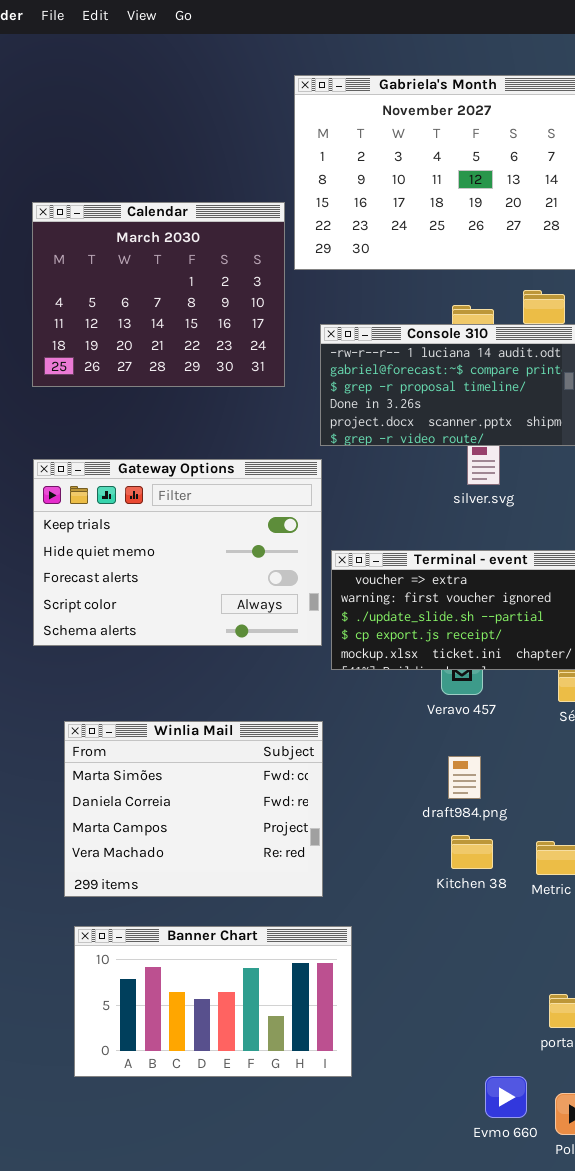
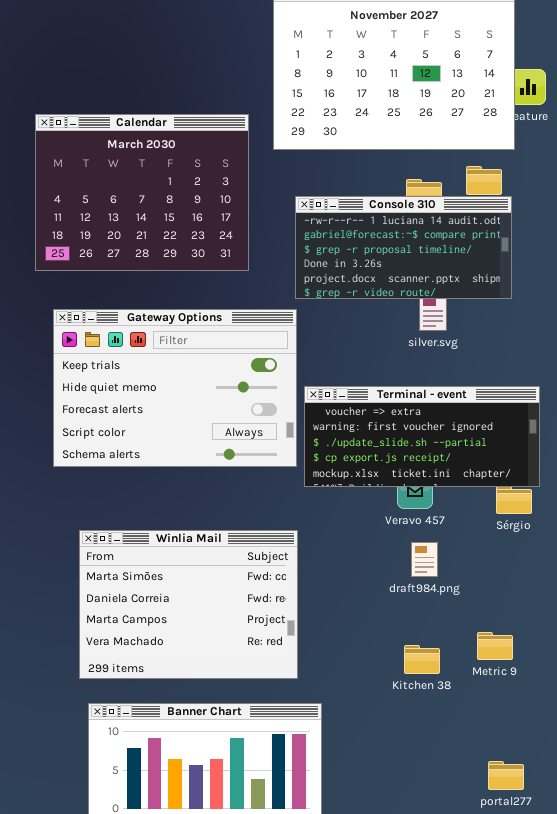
Calendar: [32,202,285,387] -> [35,114,249,271], moved
draft984.png: [448,756,481,799] -> [411,542,438,577], moved
Kitchen 38: [451,835,493,869] -> [404,645,440,674], moved

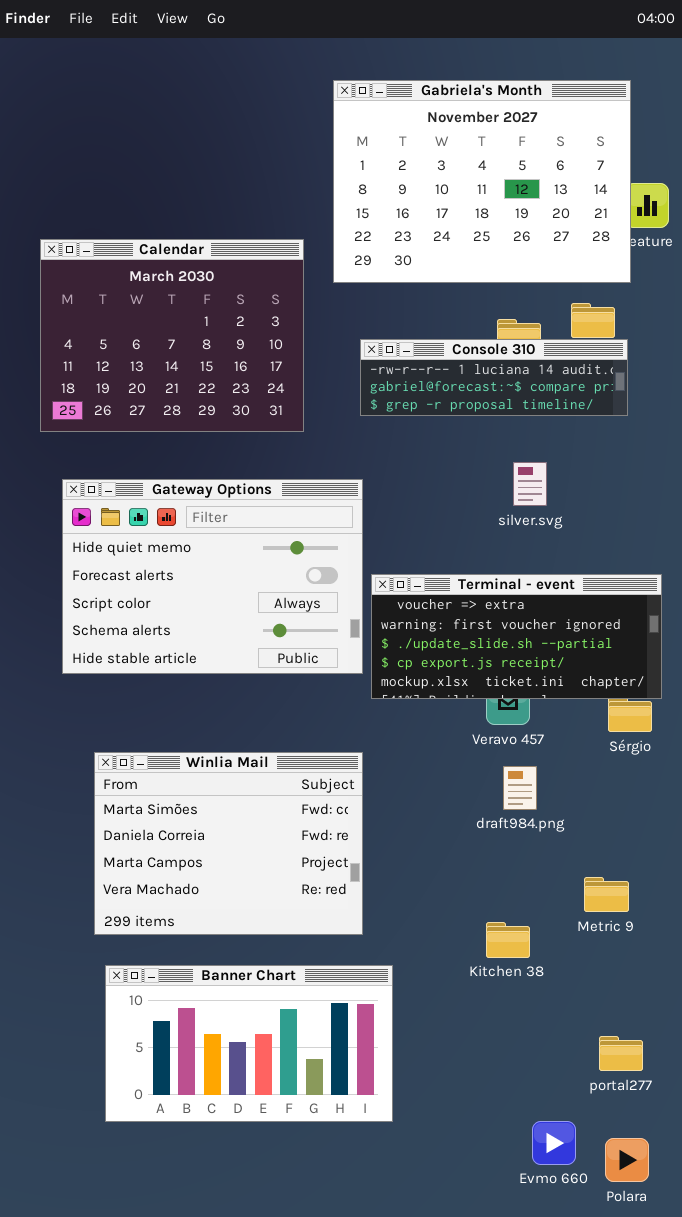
Console 310: [295,196,512,299] -> [360,339,628,416], resized
Gateway Options: [53,309,297,467] -> [62,479,363,674], scrolled down 1 row
Kitchen 38: [404,645,440,674] -> [486,922,530,958], moved

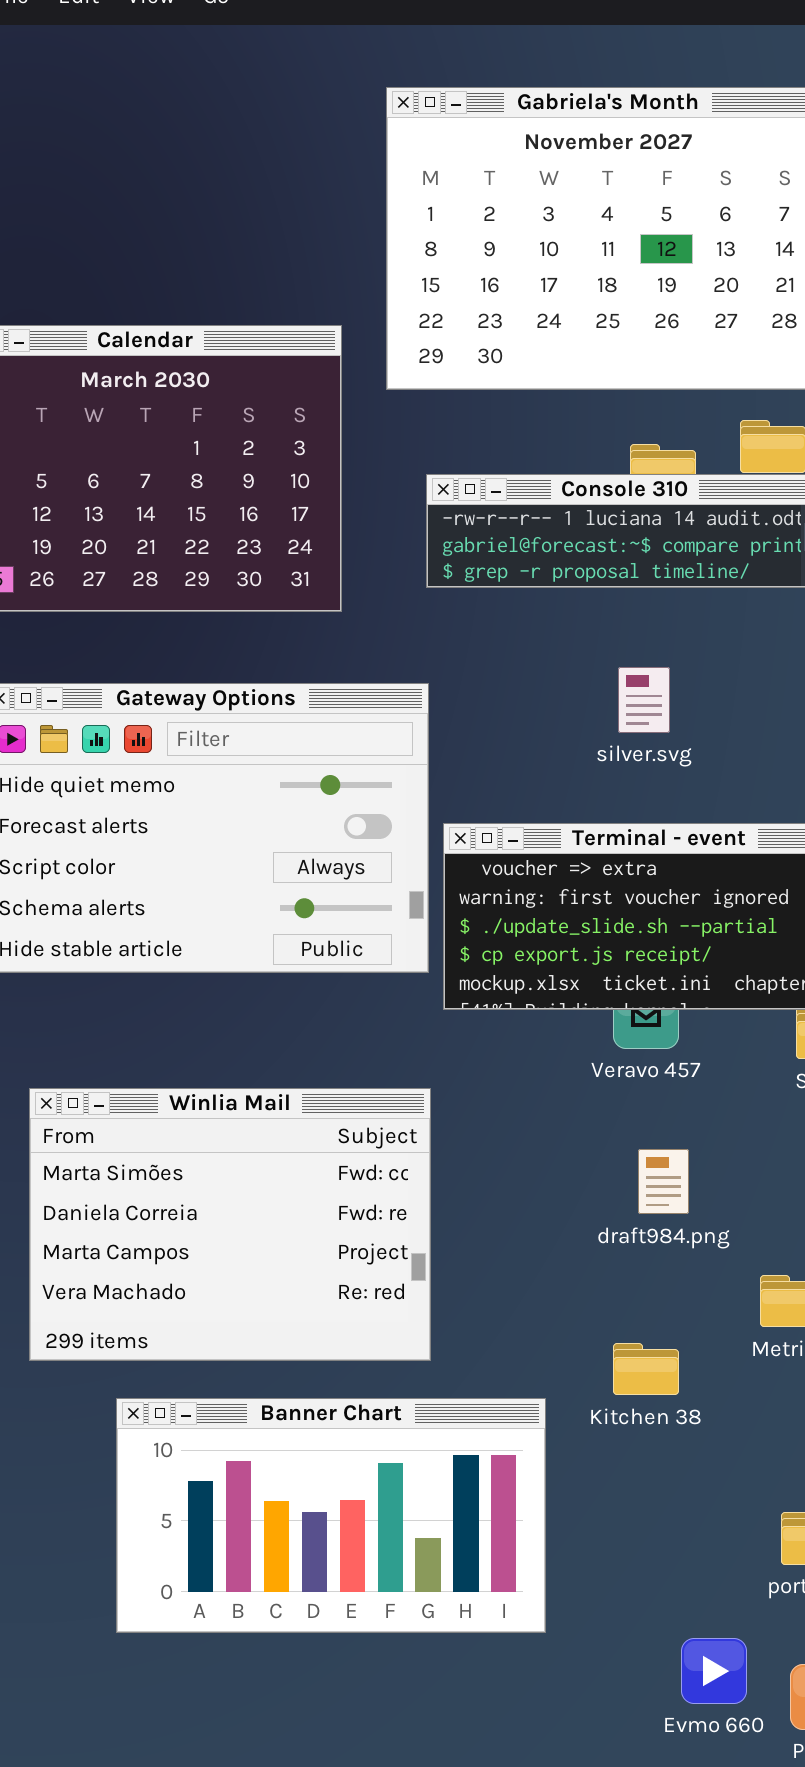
silver.svg: [513,462,547,506] -> [618,667,670,733], moved
draft984.png: [503,766,537,810] -> [638,1149,689,1214], moved
Banner Chart: [105,965,393,1122] -> [116,1398,546,1633], moved

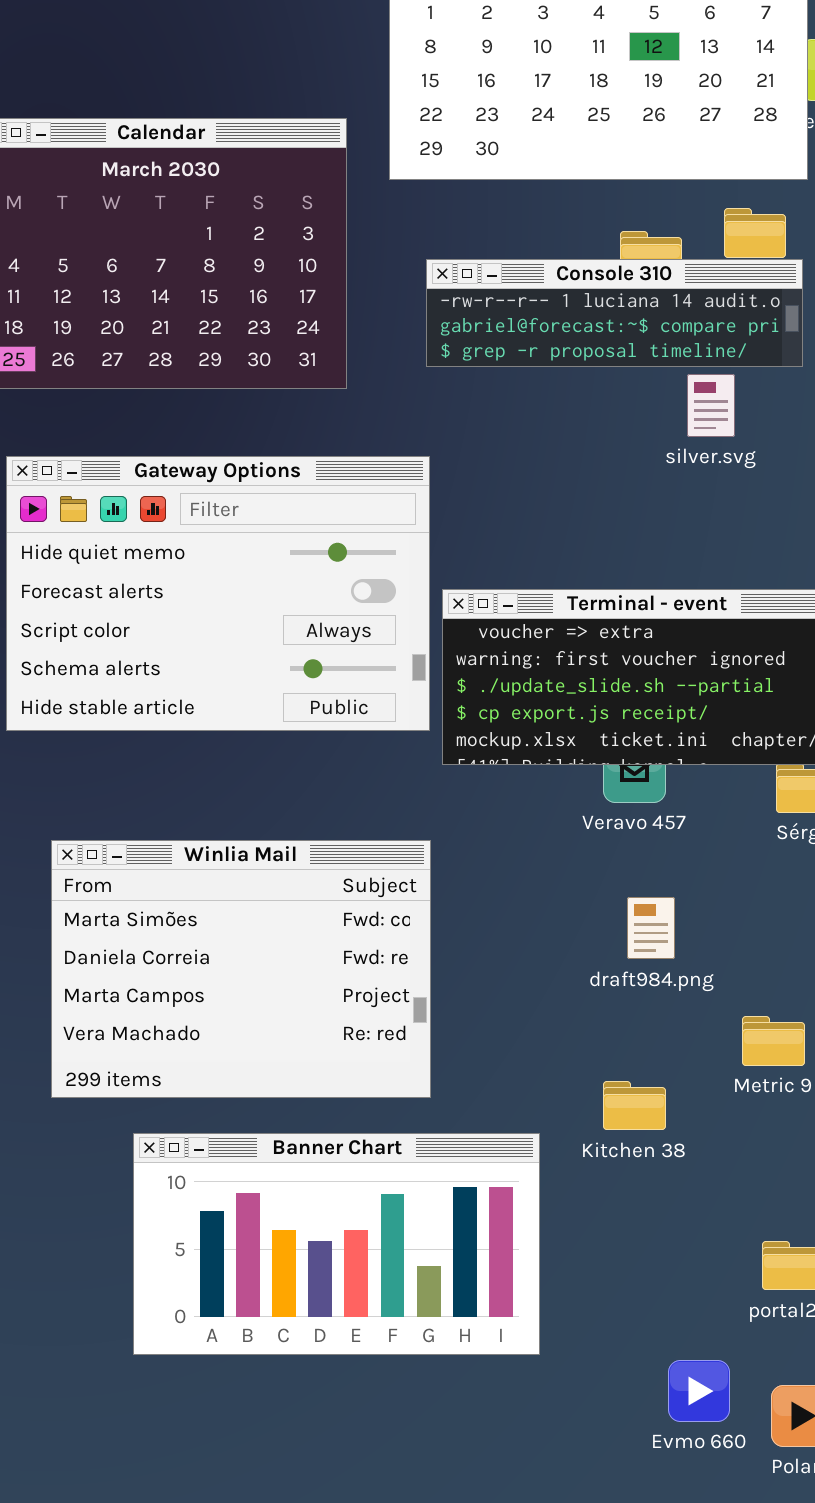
silver.svg: [618,667,670,733] -> [687,374,735,437], moved

